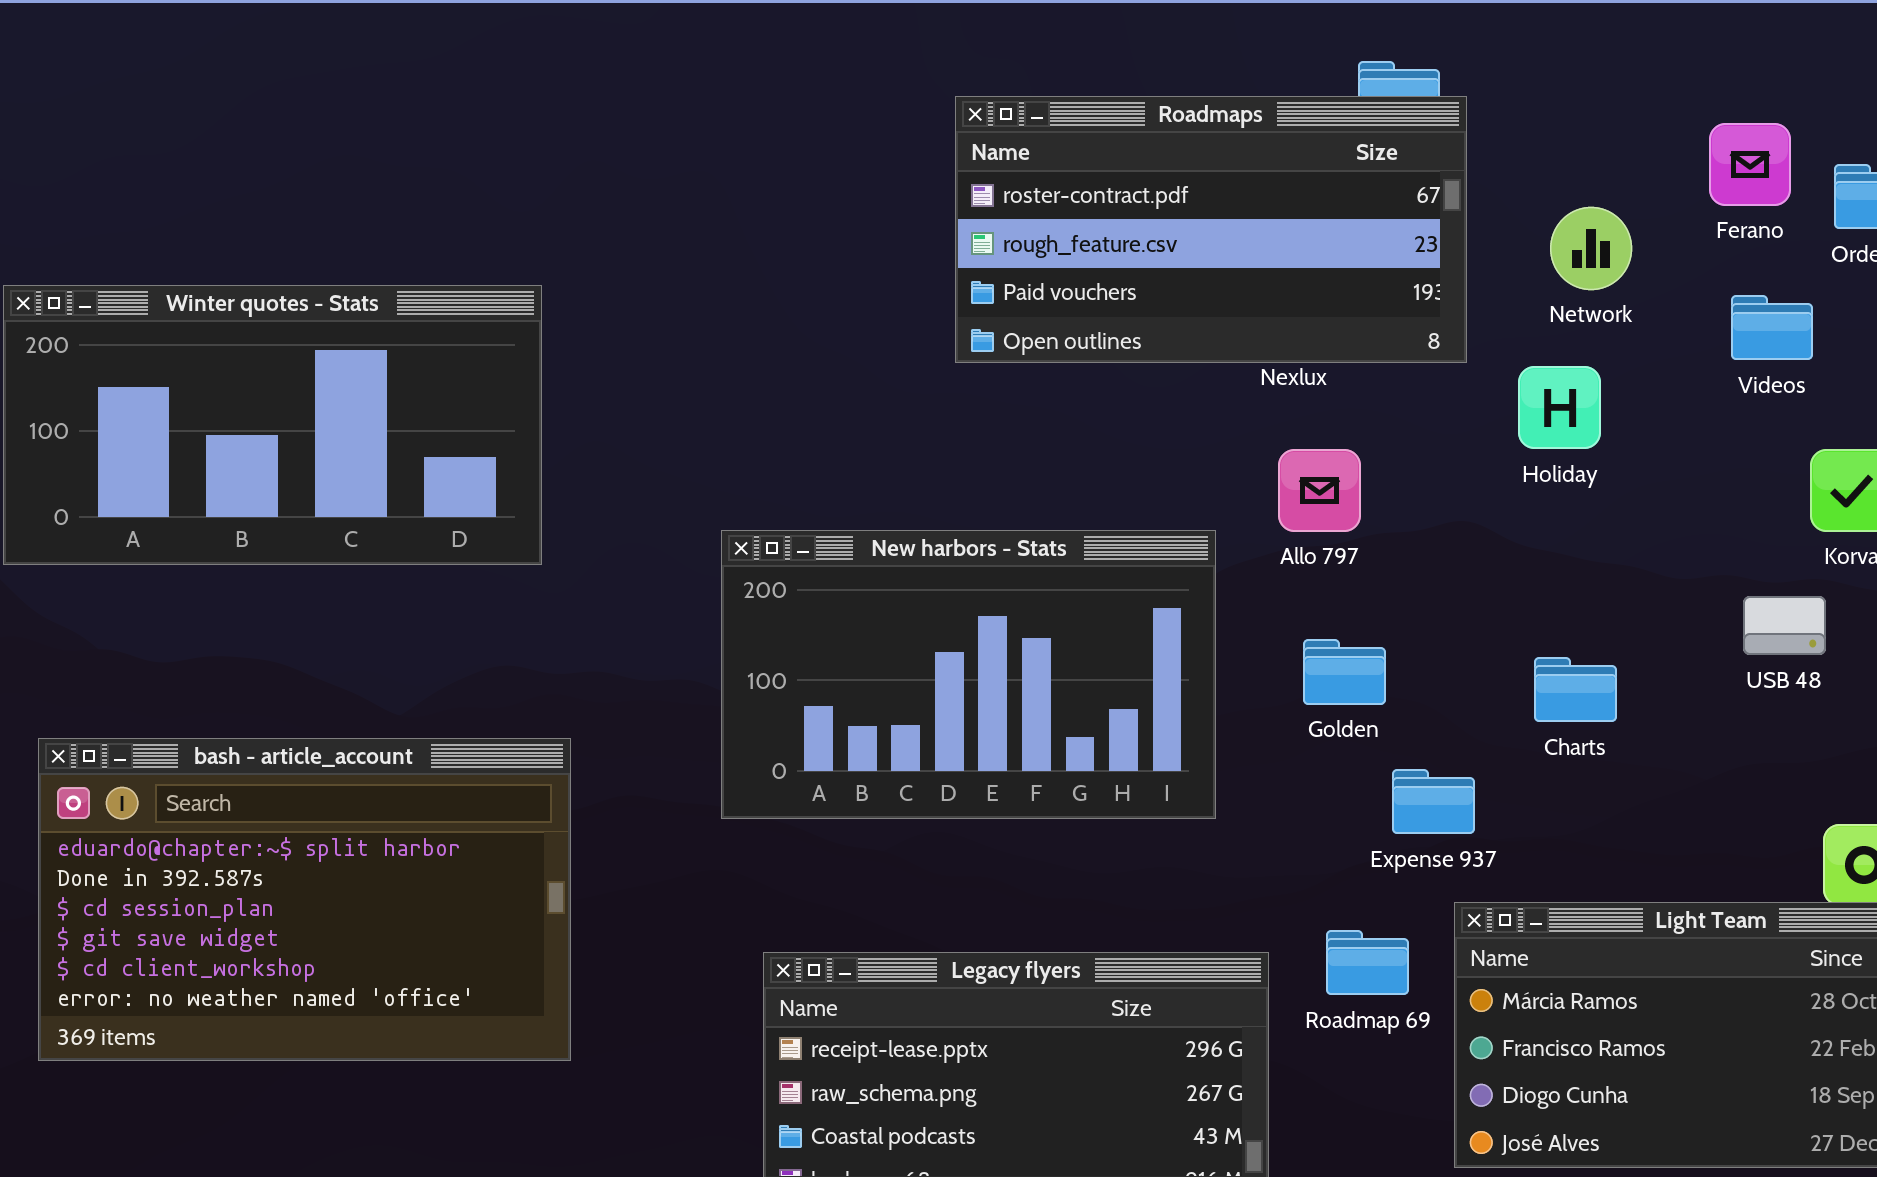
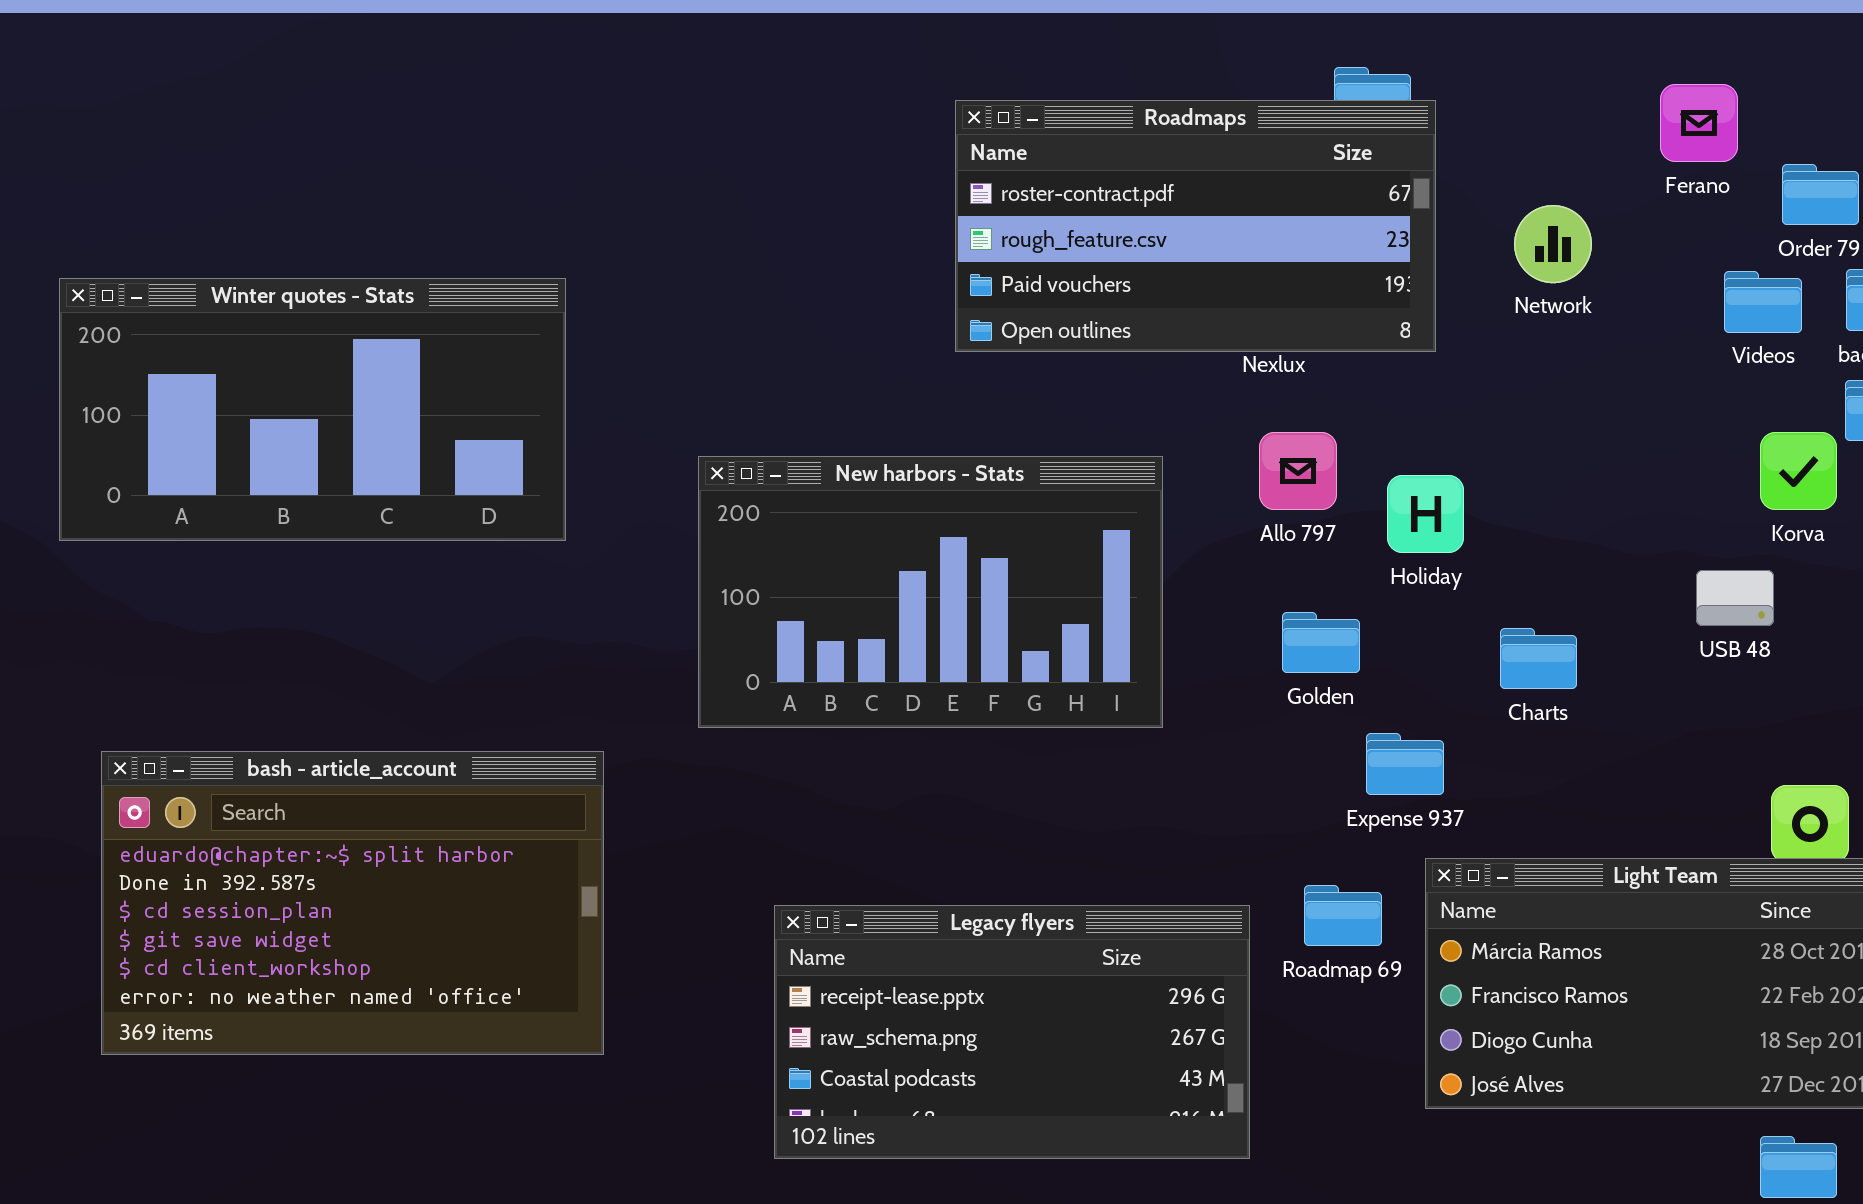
Ferano: [1709,123,1791,206] -> [1660,84,1738,162], moved
Videos: [1731,295,1813,360] -> [1724,271,1802,333], moved
Holiday: [1518,366,1601,449] -> [1387,475,1464,553], moved
New harbors - Stats: [721,530,1216,819] -> [698,456,1163,728], moved
bash - article_account: [38,738,571,1061] -> [101,751,604,1055], moved

